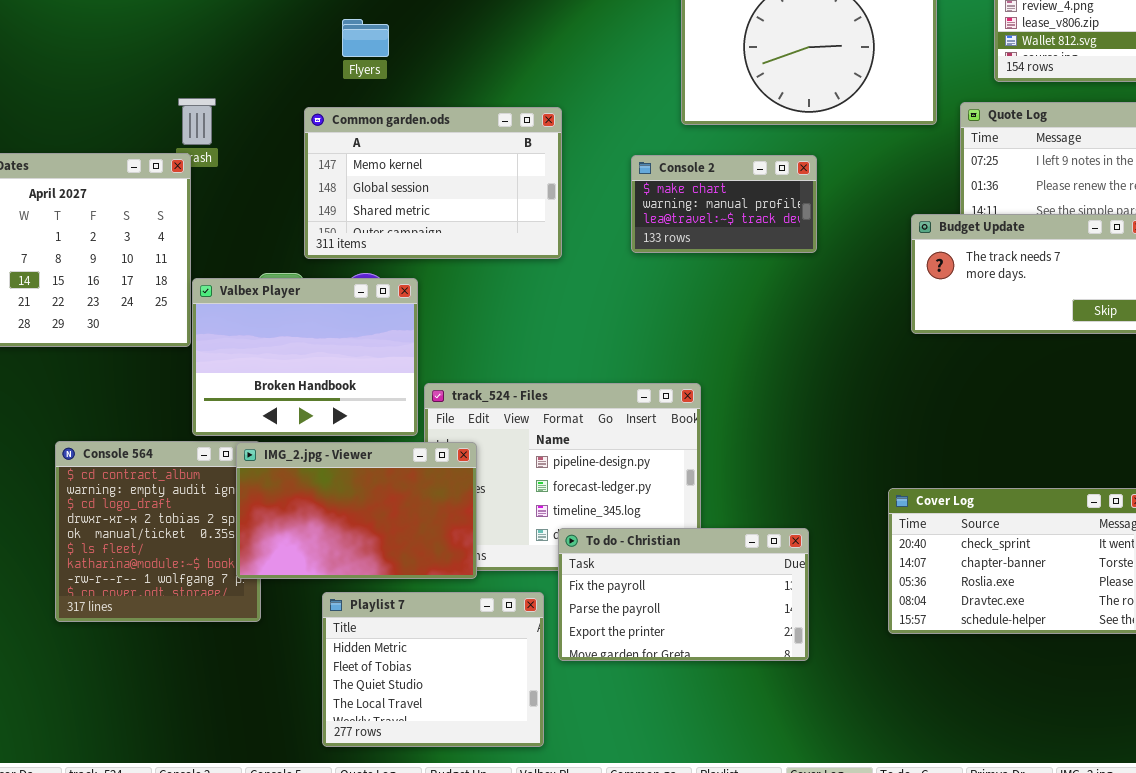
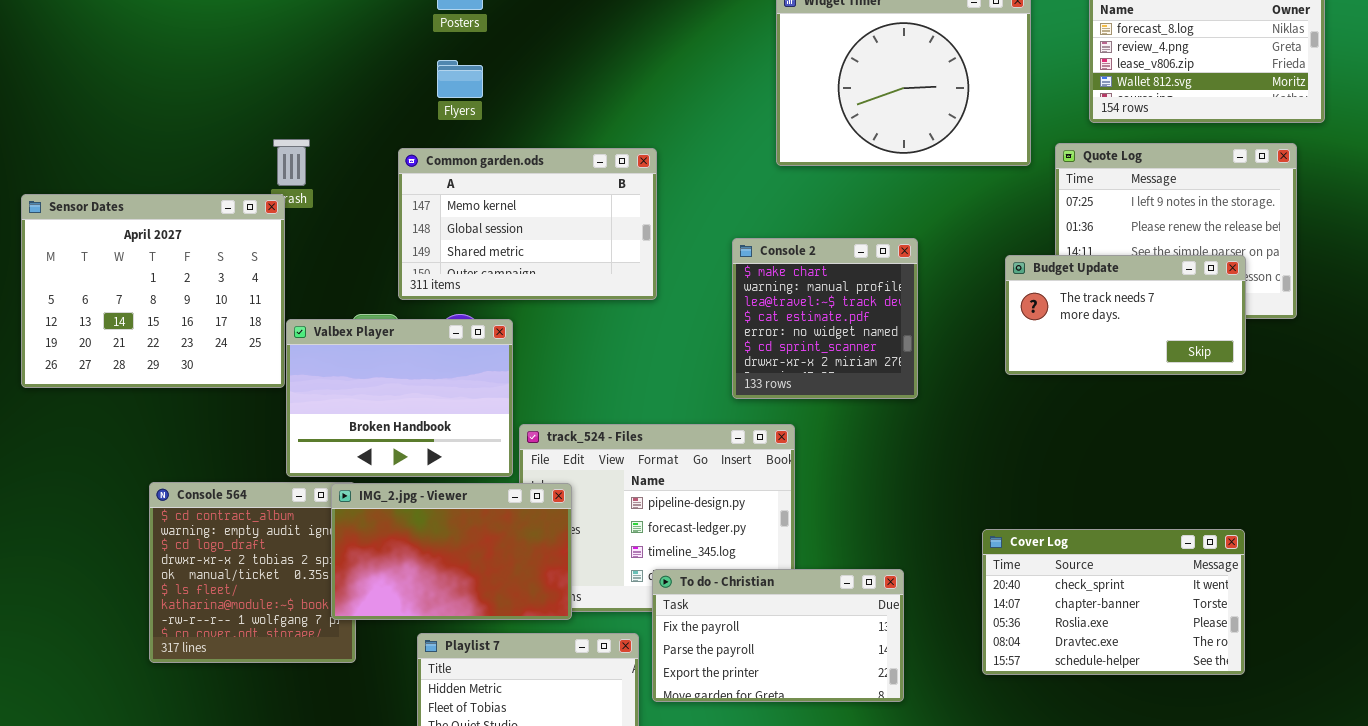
Console 2: [631,155,817,253] -> [732,238,918,399], moved, resized

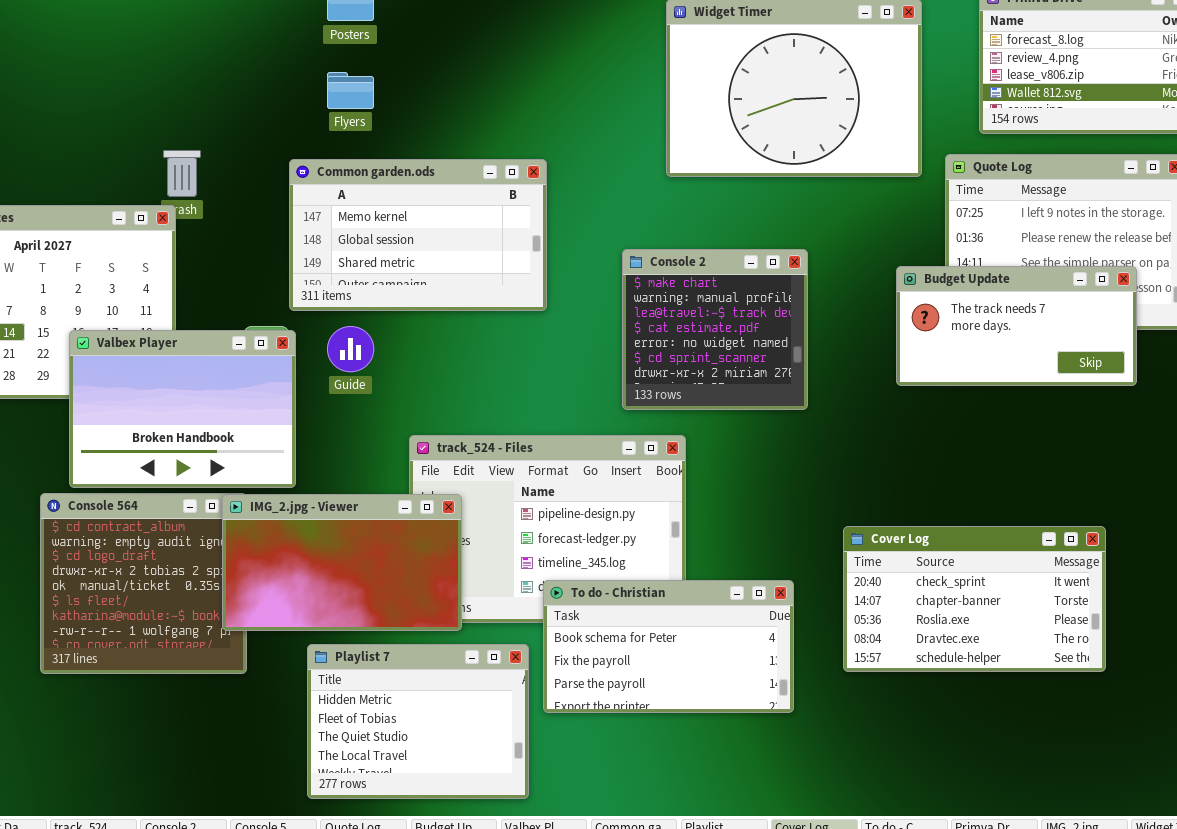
Valbex Player: [286,319,513,477] -> [69,330,296,488], moved
Cover Log: [982,529,1245,675] -> [843,526,1106,672], moved
To do - Christian: [652,569,904,702] -> [543,580,794,713], scrolled up 1 row

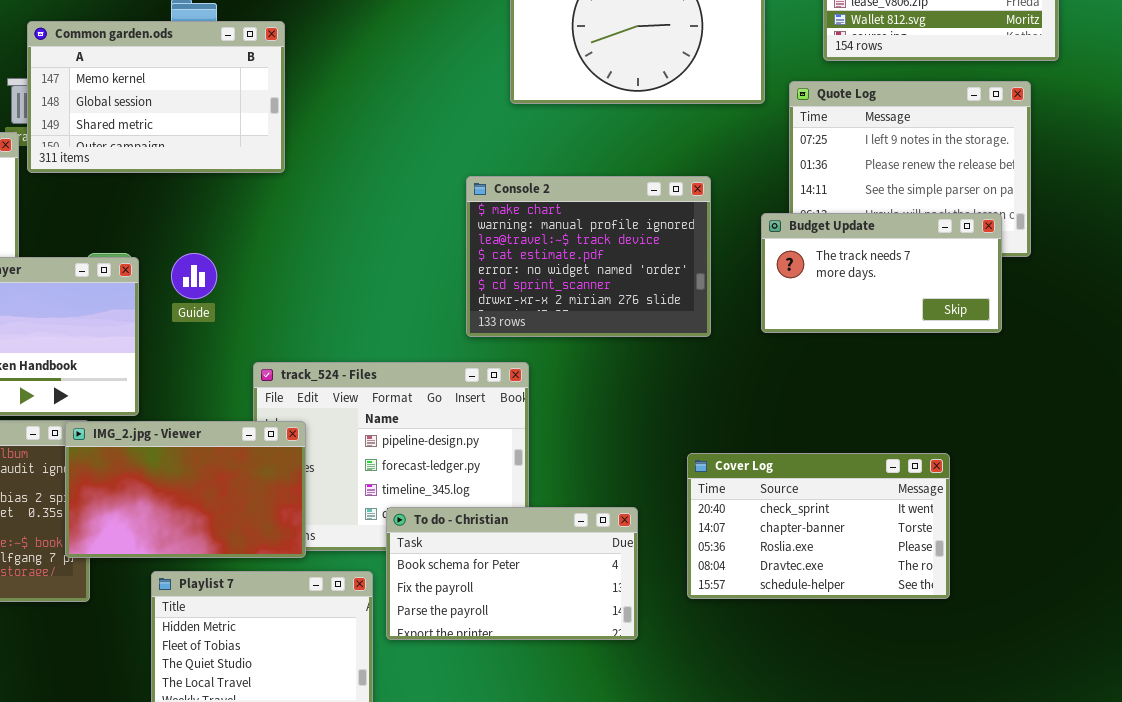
Common garden.ods: [289,159,547,311] -> [27,21,285,173], moved
Console 2: [622,249,808,410] -> [466,176,711,337], resized
Budget Update: [896,266,1137,386] -> [761,213,1002,333], moved

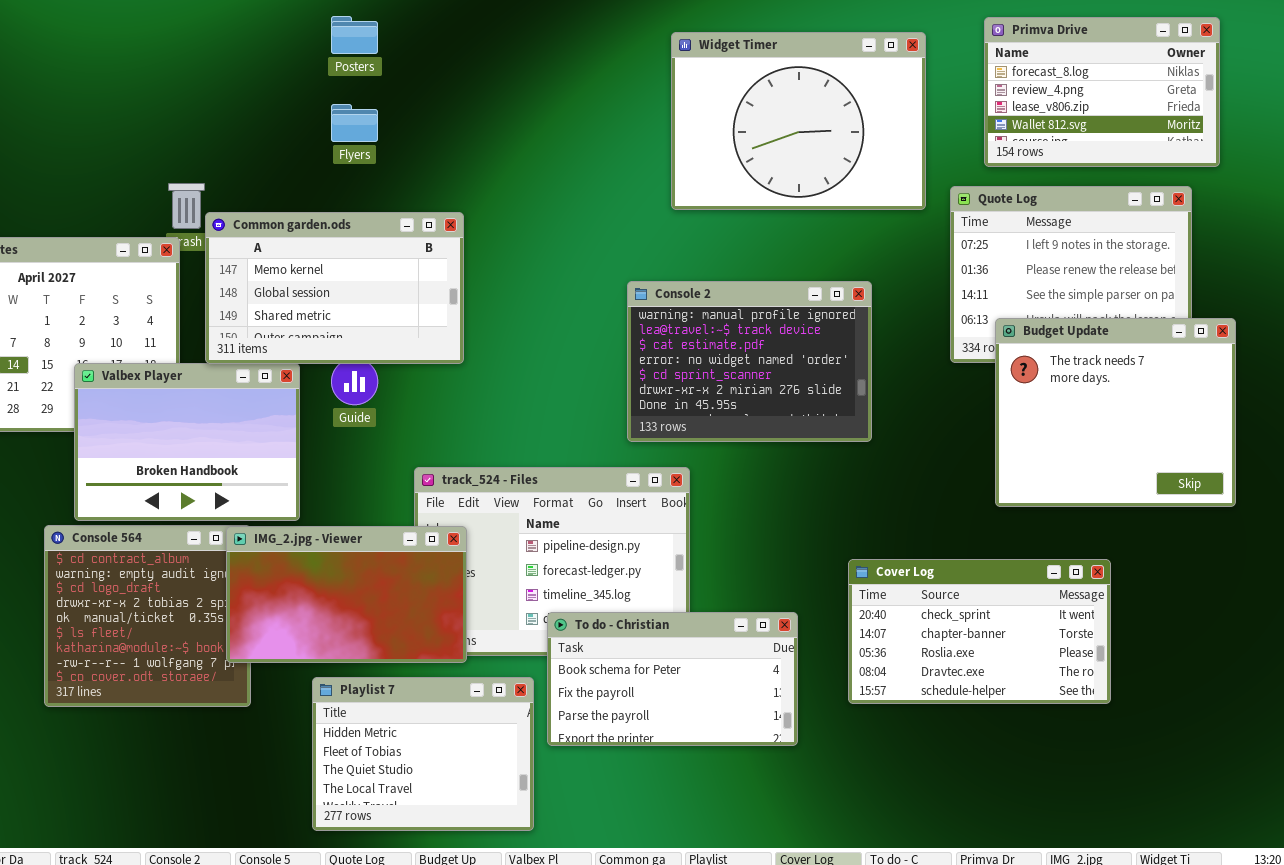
Common garden.ods: [27,21,285,173] -> [205,212,464,364], moved
Console 2: [466,176,711,337] -> [627,281,872,442], scrolled down 1 row
Budget Update: [761,213,1002,333] -> [995,318,1236,507], moved, resized

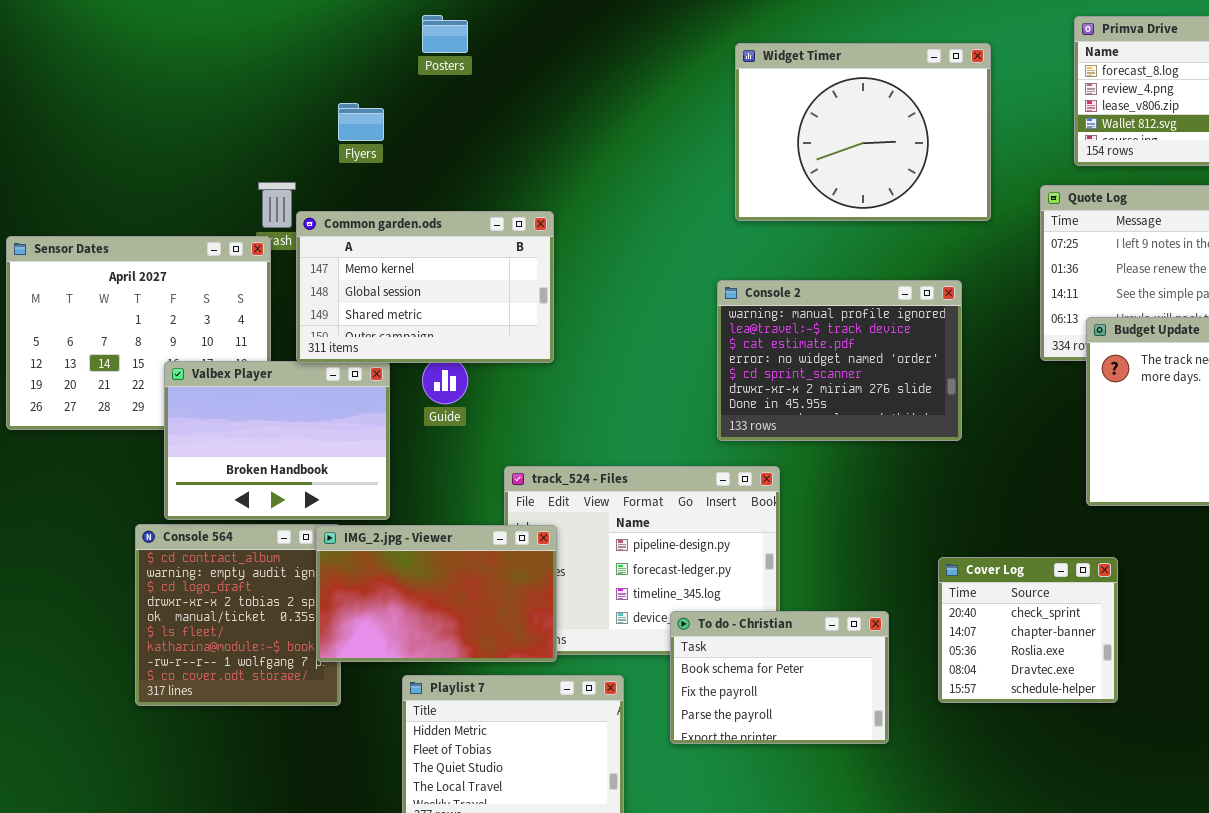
Widget Timer: [671,32,926,210] -> [735,43,991,221], moved
Flyers: [331,104,378,142] -> [338,103,384,141], moved
Cover Log: [848,559,1111,704] -> [938,557,1118,703], resized
To do - Christian: [547,612,798,746] -> [670,611,889,744], resized

